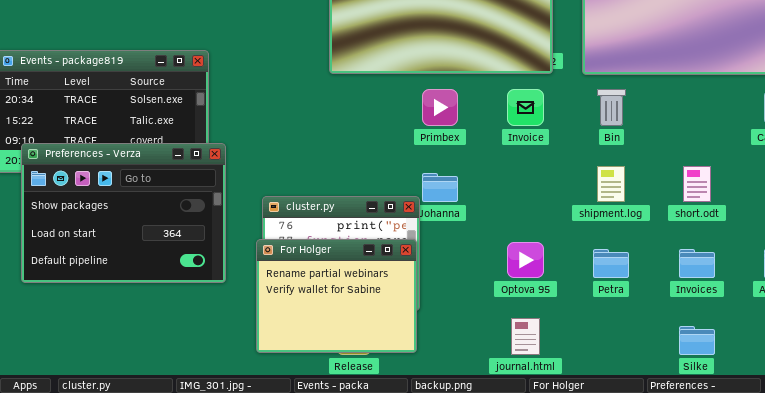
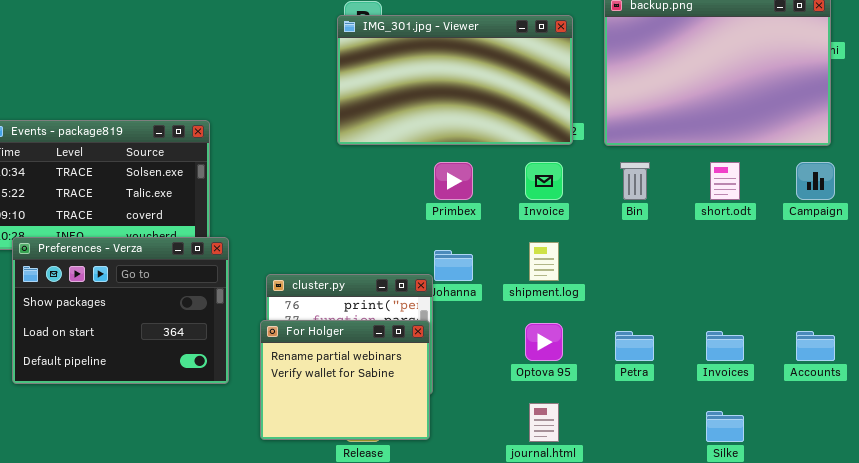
Preferences - Verza: [21,143,226,283] -> [12,237,229,384], moved
shipment.log: [597,166,625,202] -> [529,242,559,281], moved
short.odt: [683,166,711,202] -> [710,162,740,200], moved

